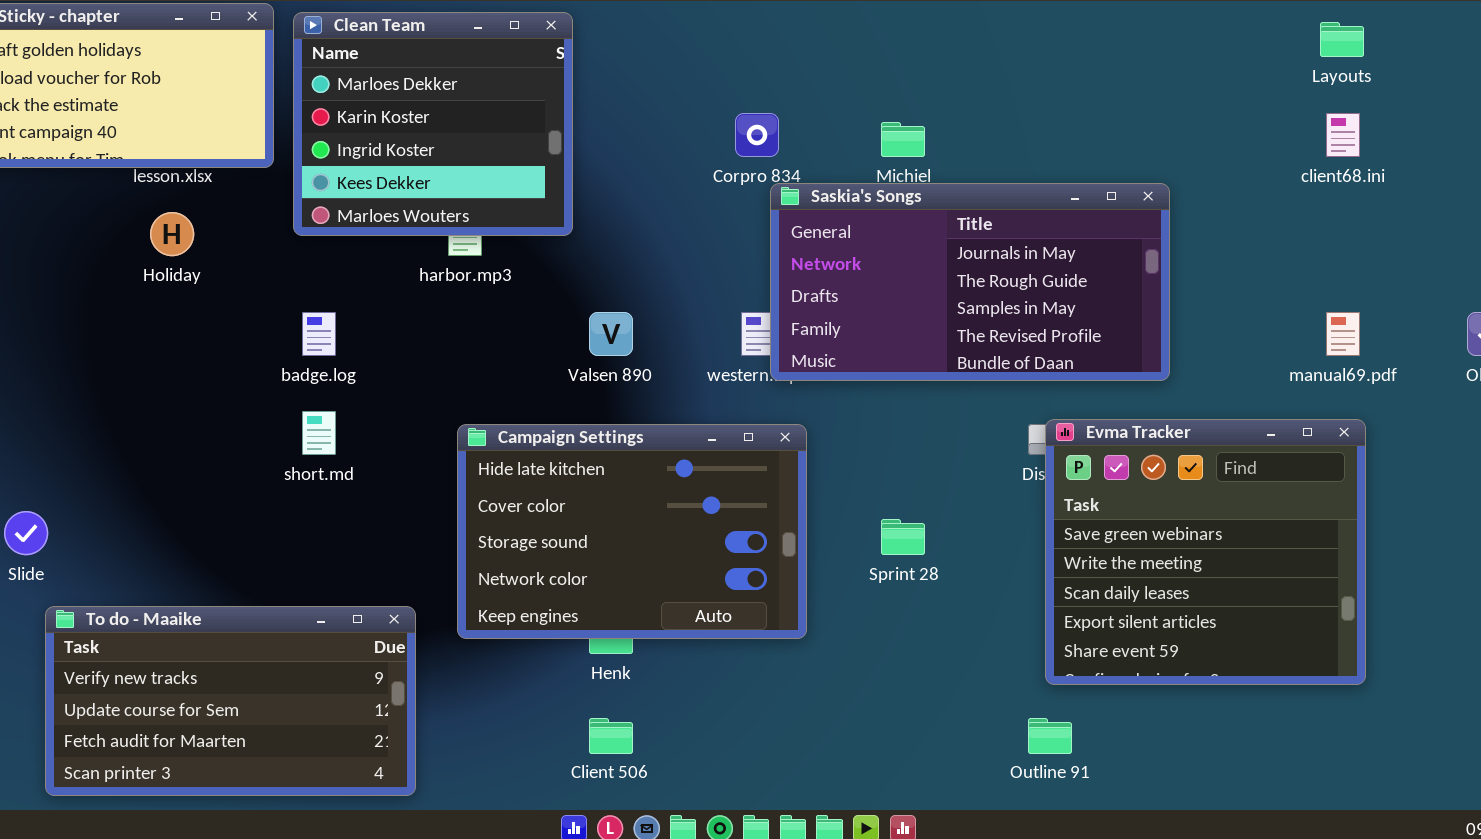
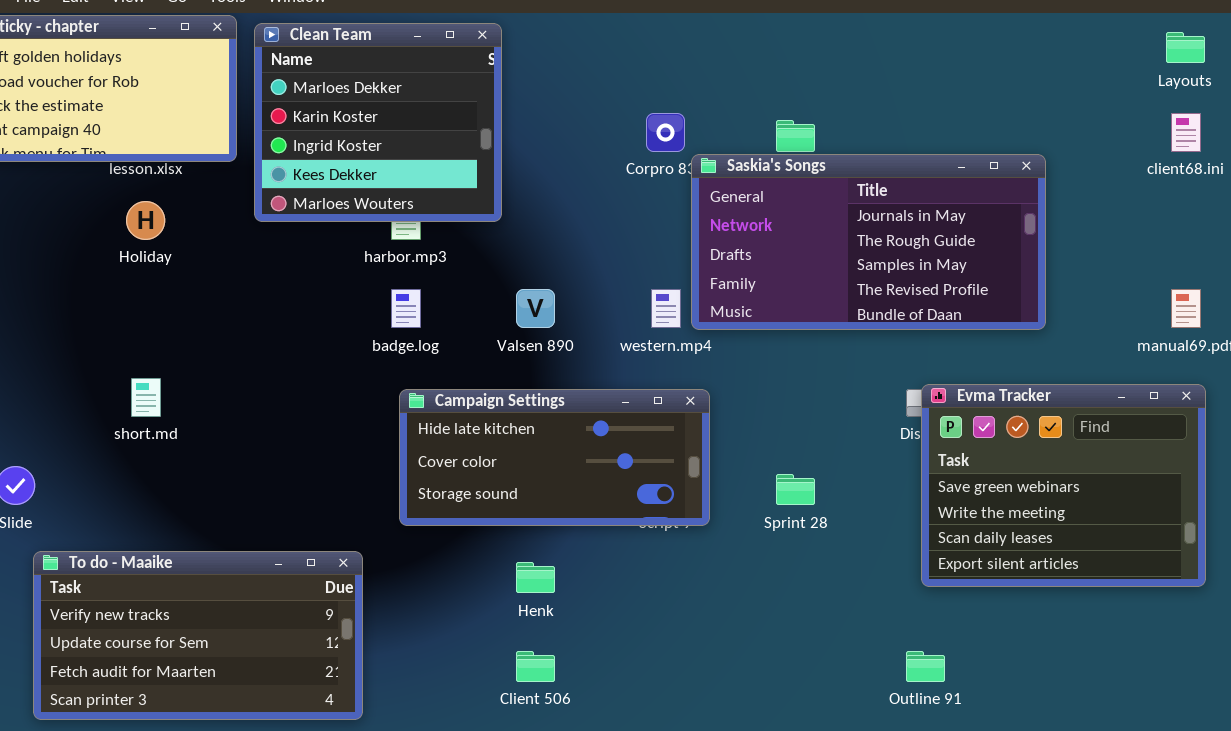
Saskia's Songs: [770,183,1170,381] -> [691,154,1046,330], moved
badge.log: [302,312,336,356] -> [391,289,421,328], moved
short.md: [302,411,336,455] -> [131,378,161,417], moved
Evma Tracker: [1045,419,1366,685] -> [921,384,1206,587], resized
Campaign Settings: [457,424,807,639] -> [399,389,710,526], resized

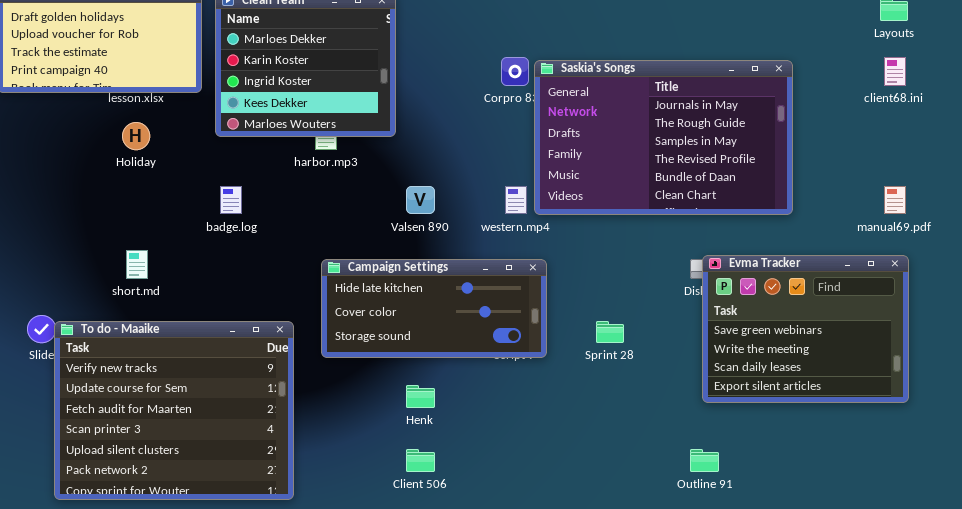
Saskia's Songs: [691,154,1046,330] -> [534,60,793,215], resized
badge.log: [391,289,421,328] -> [220,186,242,214], moved
To do - Maaike: [33,551,363,720] -> [54,321,294,500], resized

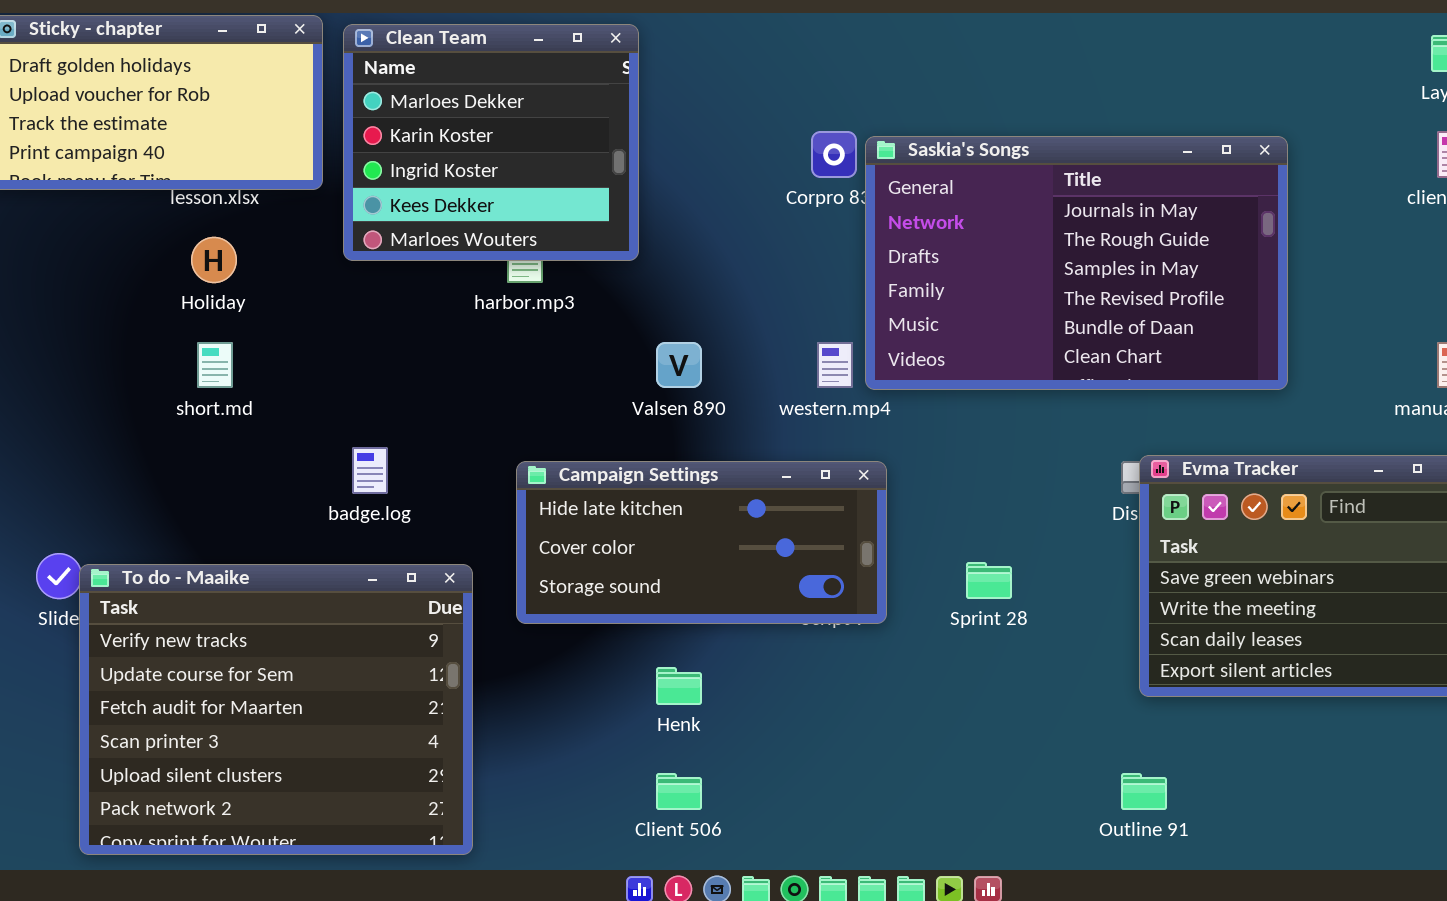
badge.log: [220,186,242,214] -> [352,447,388,494], moved
short.md: [126,250,148,279] -> [197,342,233,388], moved

